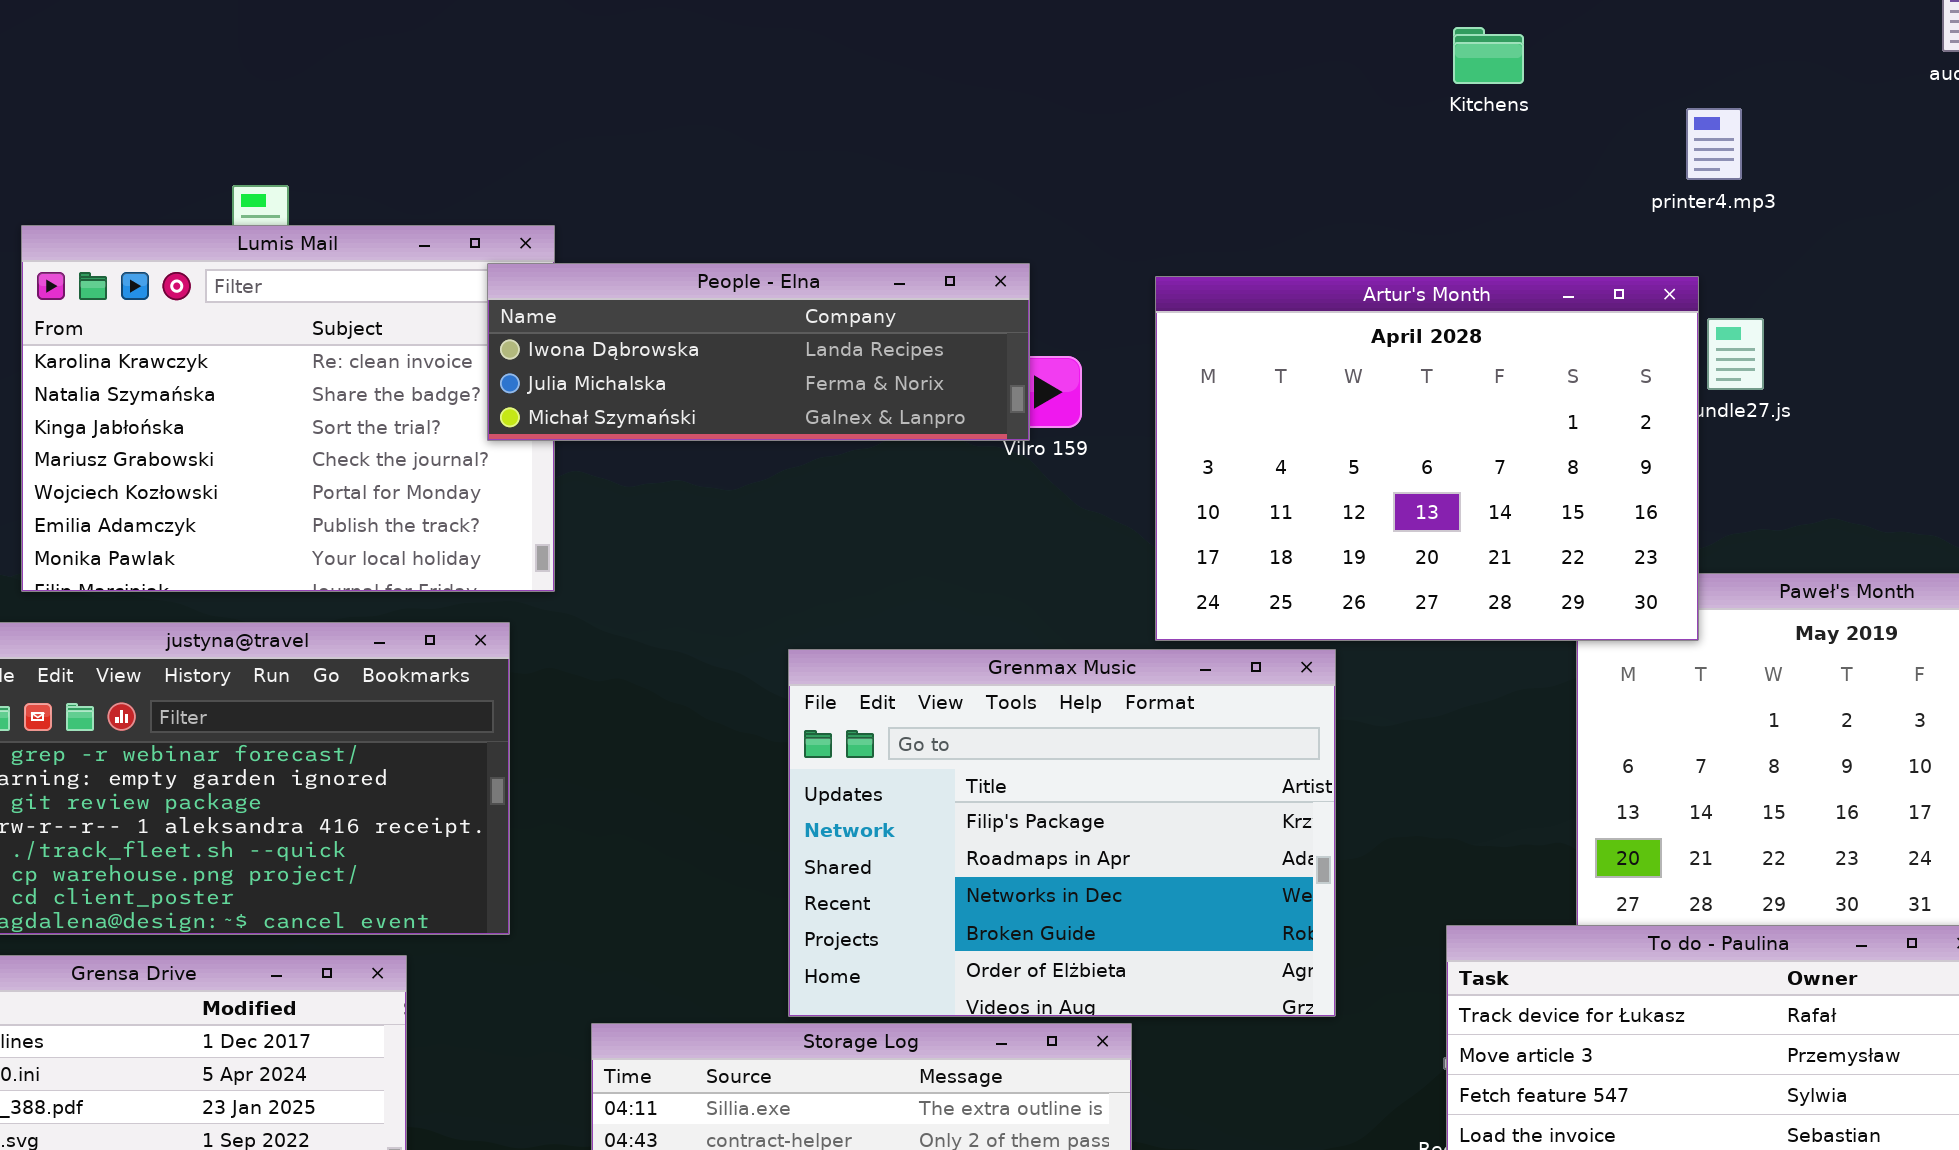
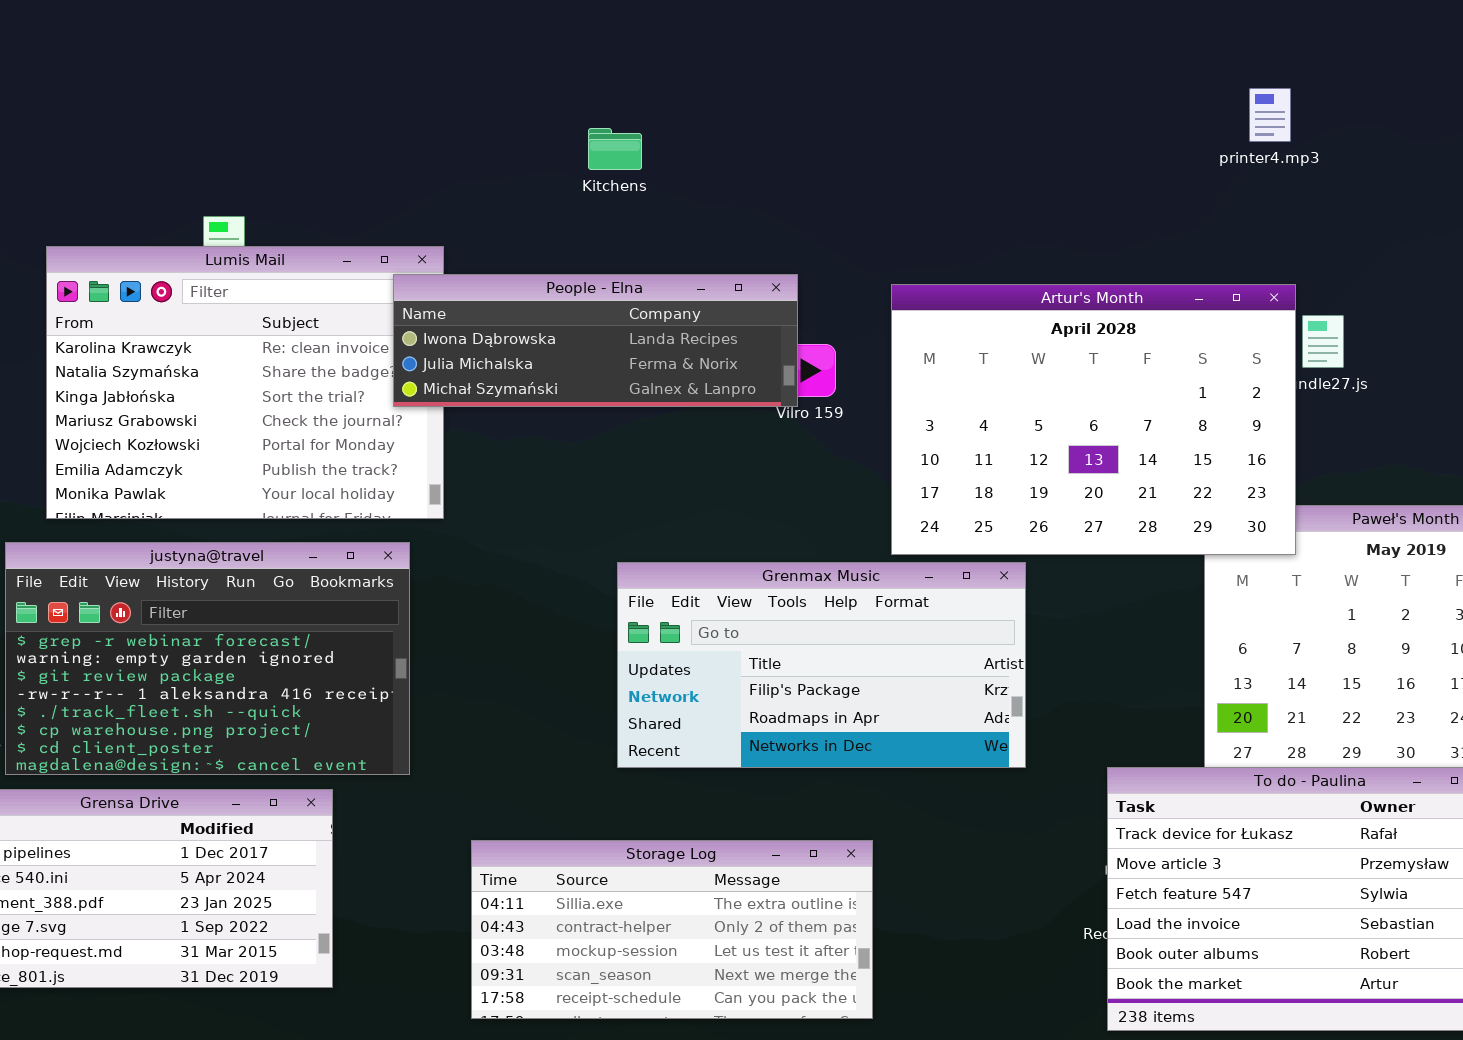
Kitchens: [1453,27,1524,84] -> [588,128,642,170], moved
printer4.mp3: [1686,108,1742,180] -> [1249,88,1291,142], moved
Grenmax Music: [788,649,1336,1017] -> [617,562,1026,768], resized

